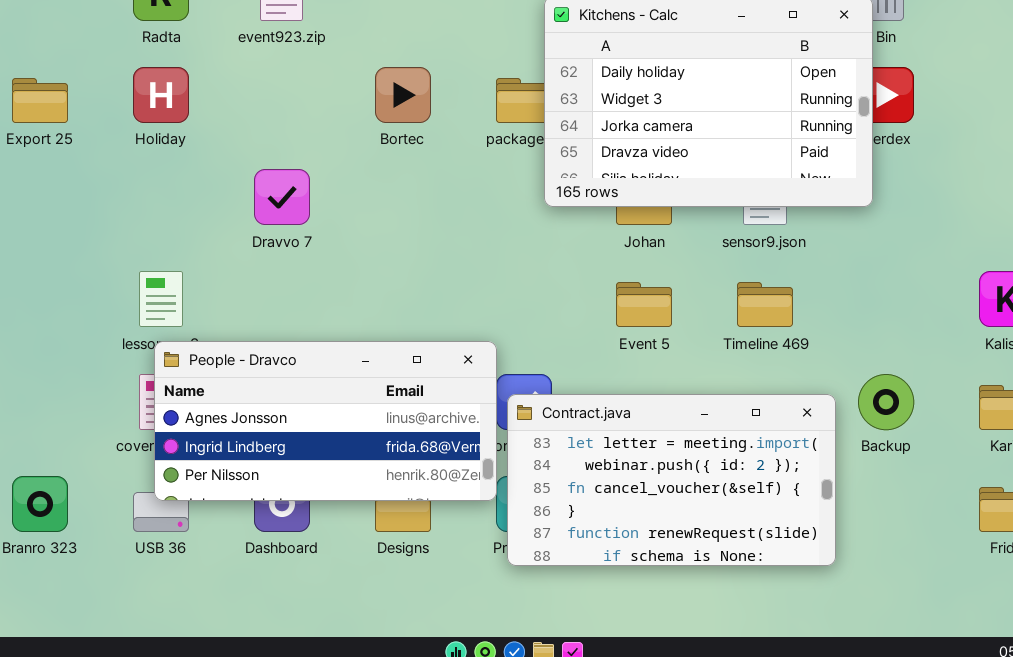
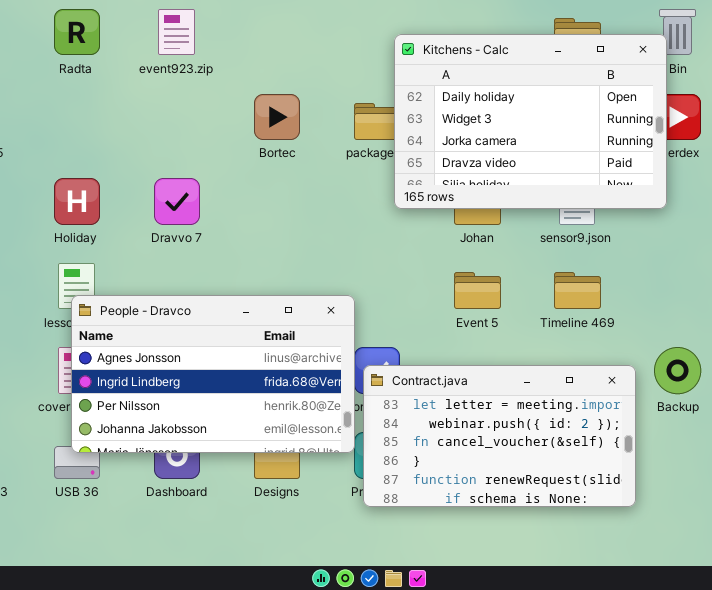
Holiday: [133,67,189,123] -> [54,178,100,225], moved
People - Dravco: [154,341,497,501] -> [71,295,355,453], resized

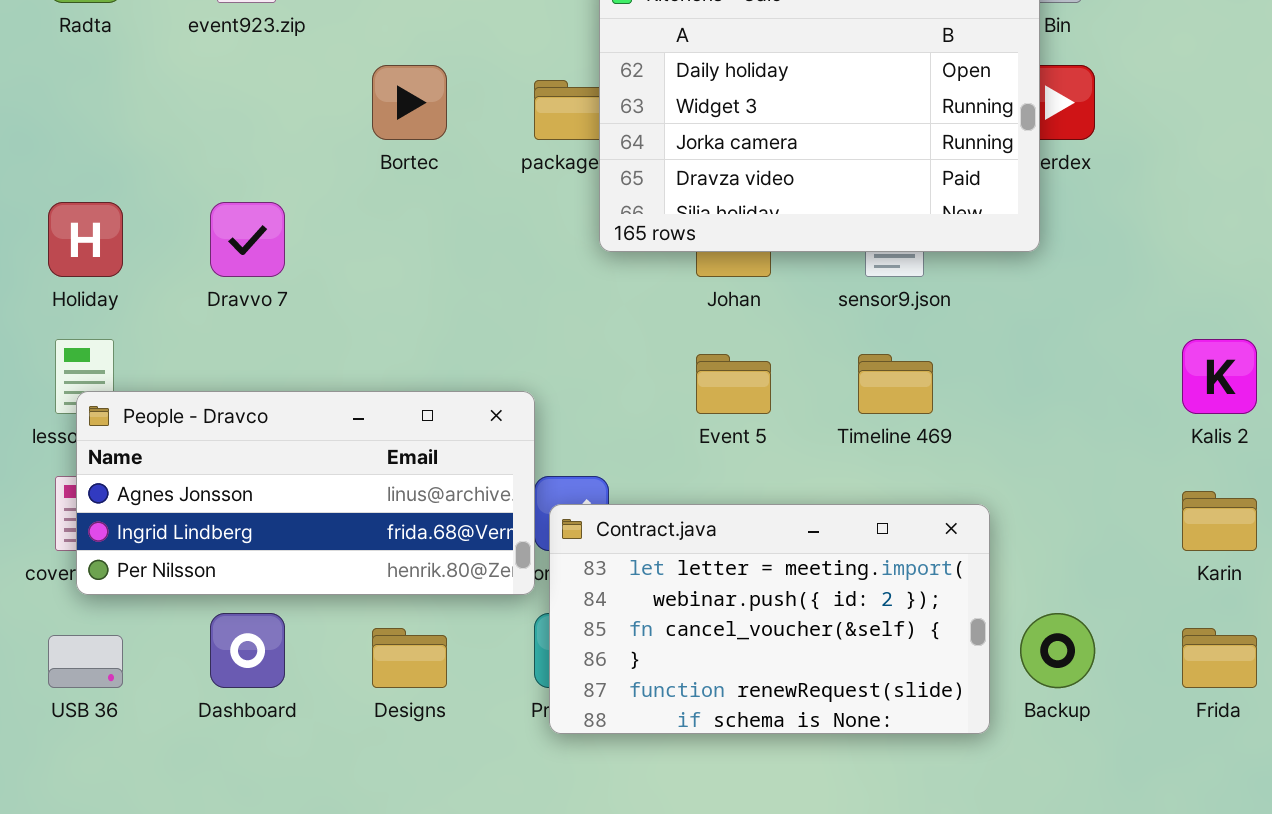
People - Dravco: [71,295,355,453] -> [76,391,535,595], resized
Backup: [654,347,701,394] -> [1020,613,1095,688], moved

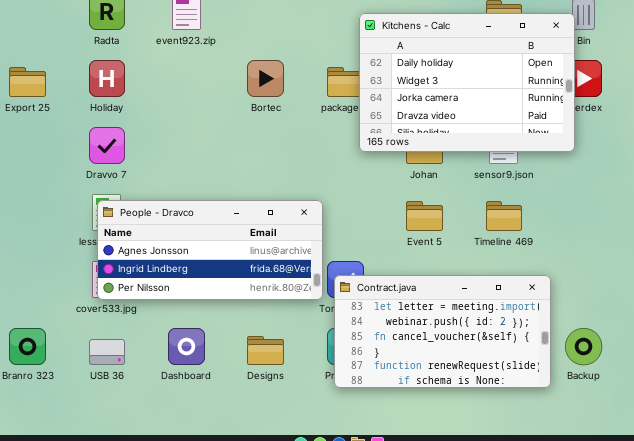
Holiday: [48,202,123,277] -> [89,60,125,97], moved
Dravvo 7: [210,202,285,277] -> [89,127,125,164], moved
People - Dravco: [76,391,535,595] -> [97,200,323,300], moved

